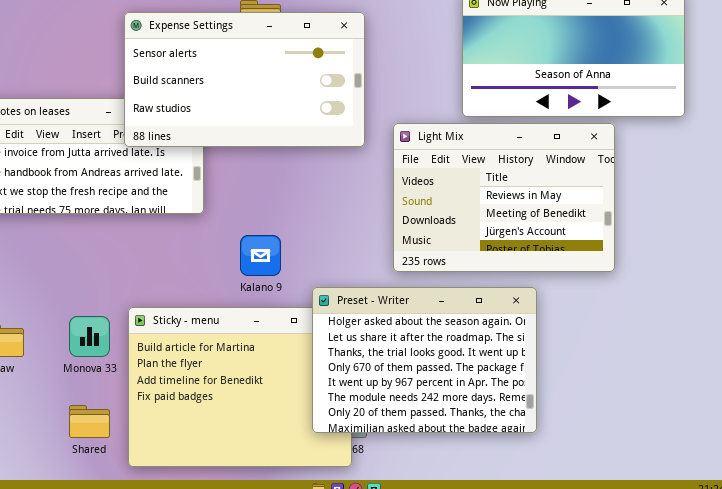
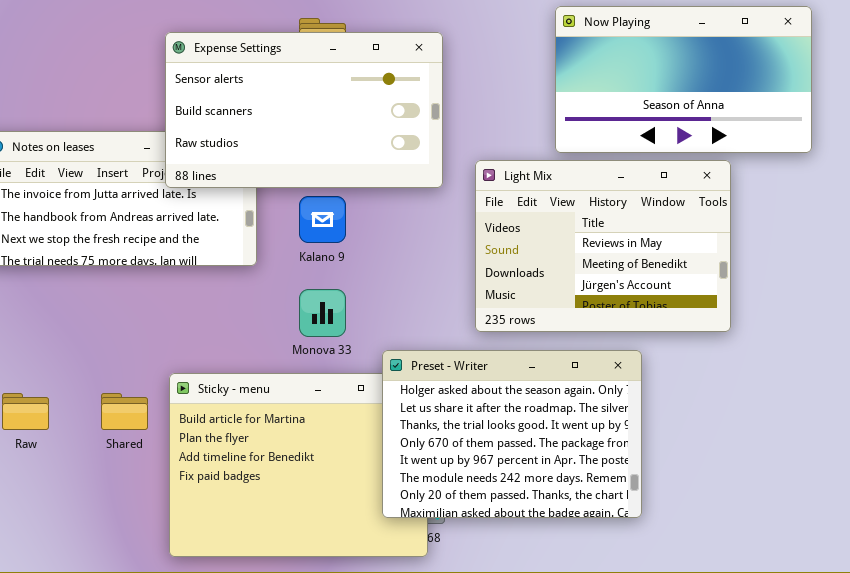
Kalano 9: [240,235,281,276] -> [299,196,346,243], moved
Monova 33: [69,316,110,357] -> [299,289,346,337], moved
Shared: [69,405,110,438] -> [101,393,148,430], moved

